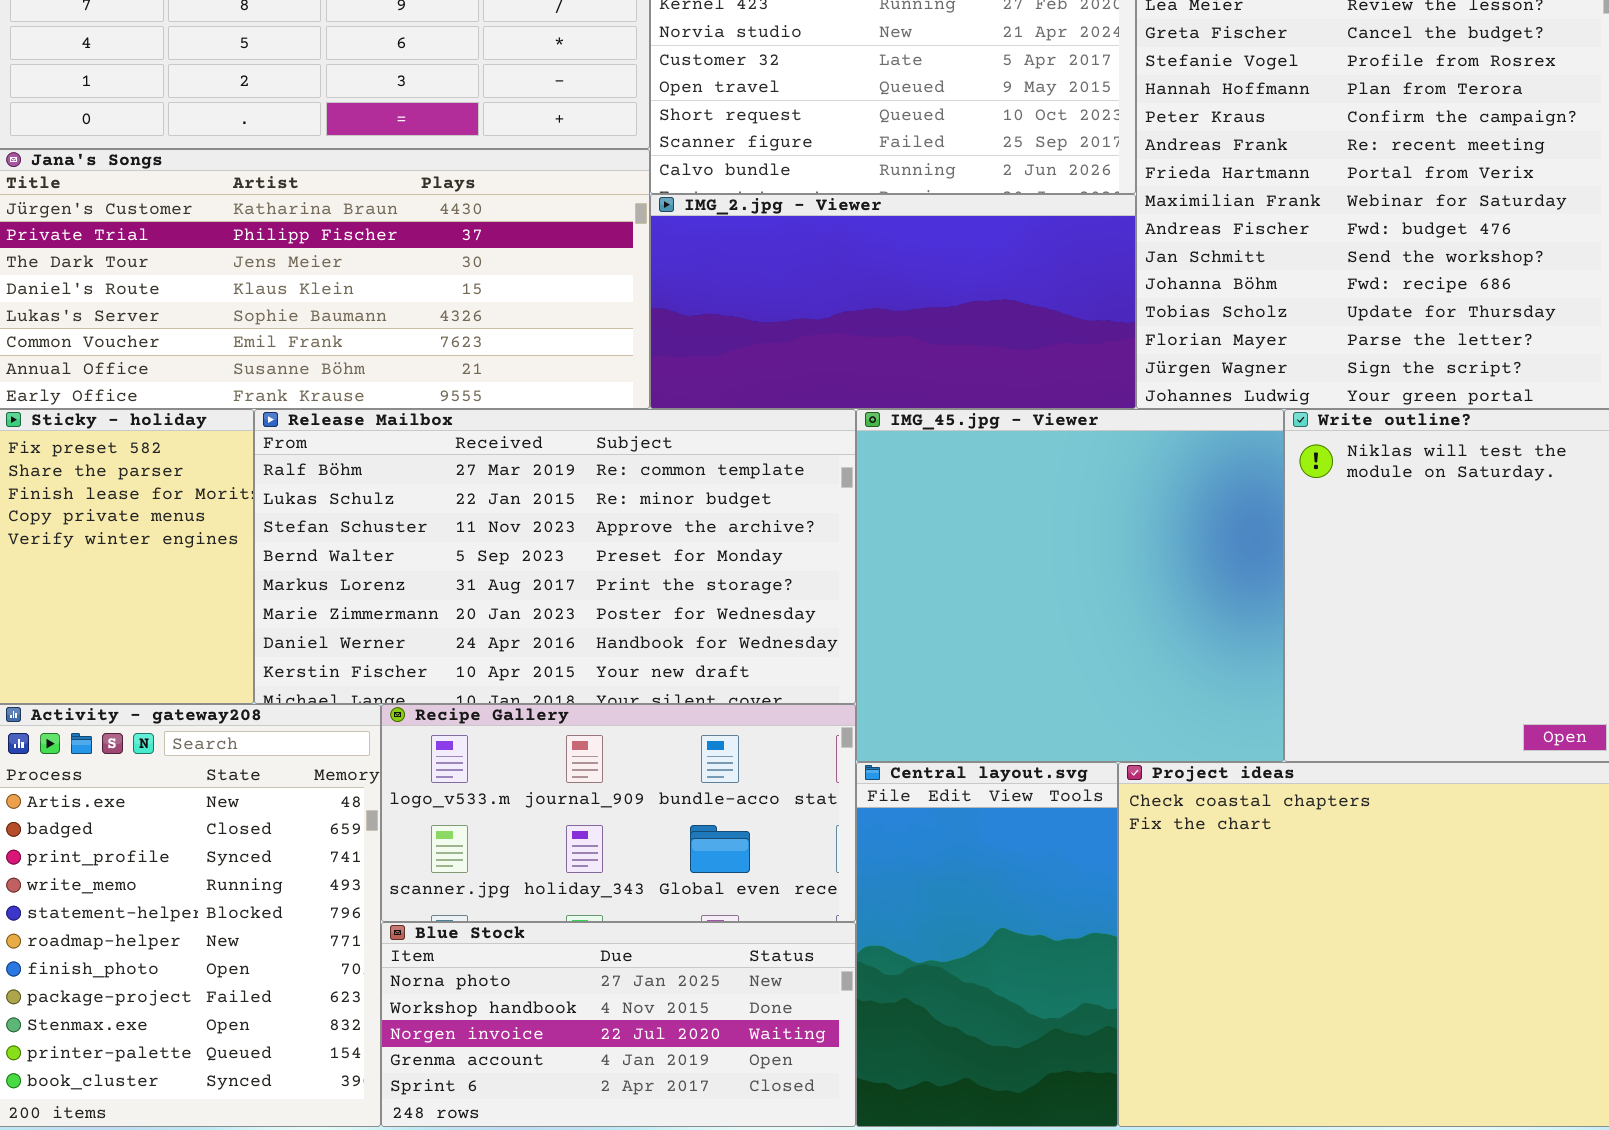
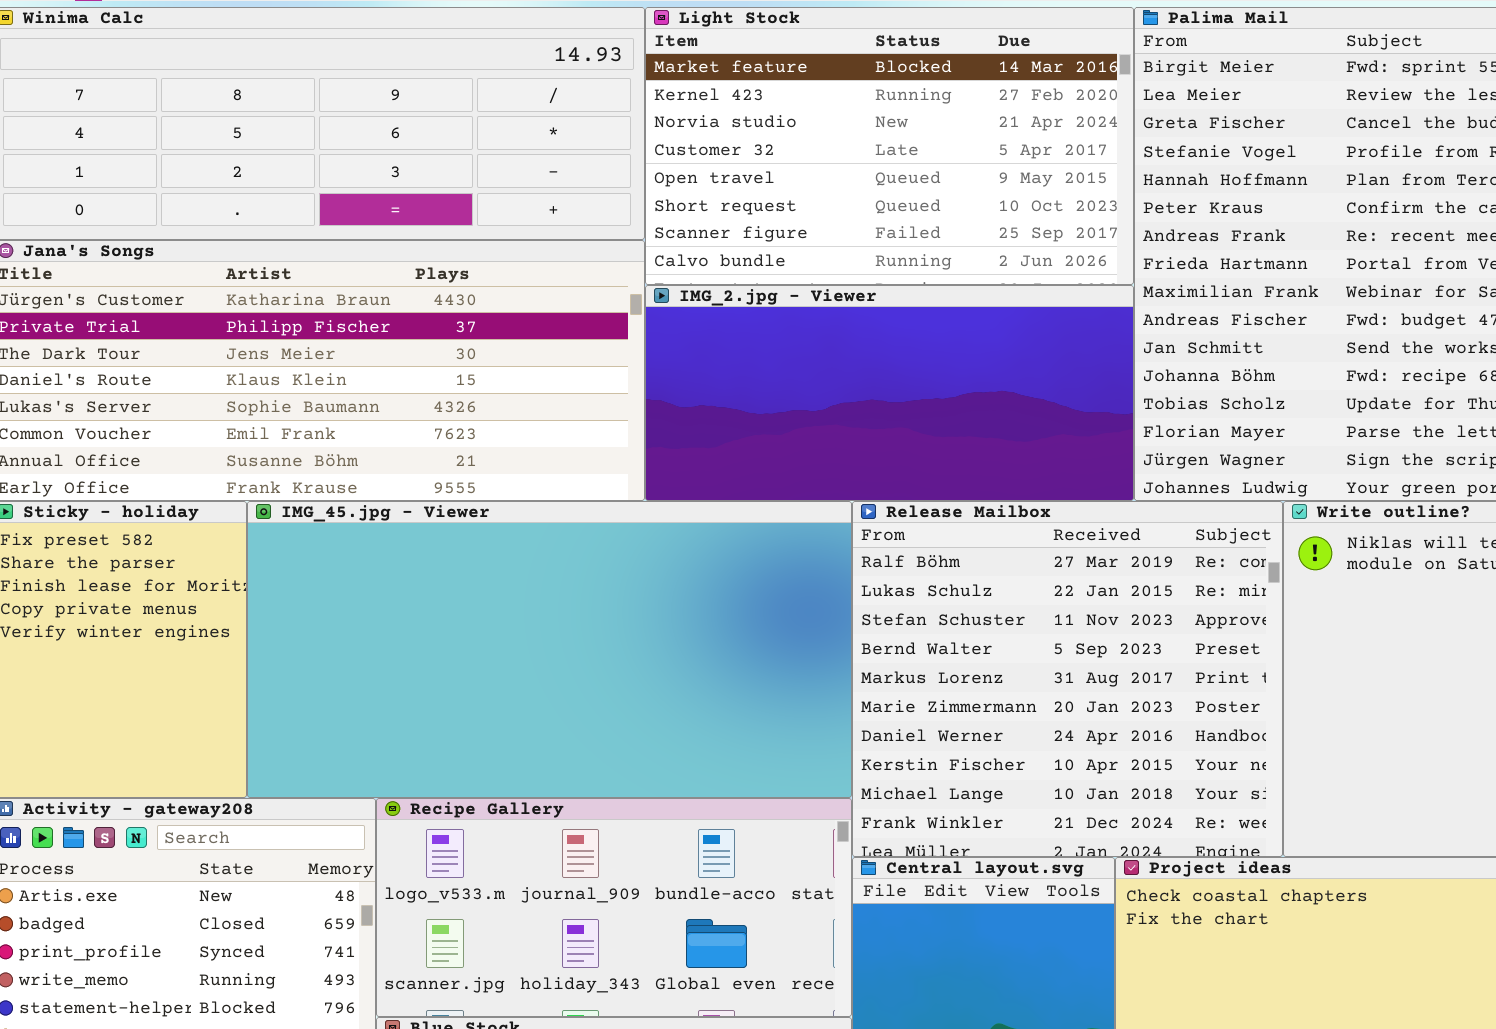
Release Mailbox: [254,409,856,704] -> [852,501,1283,857], moved, resized
IMG_45.jpg - Viewer: [856,409,1284,762] -> [247,501,852,798], moved, resized

